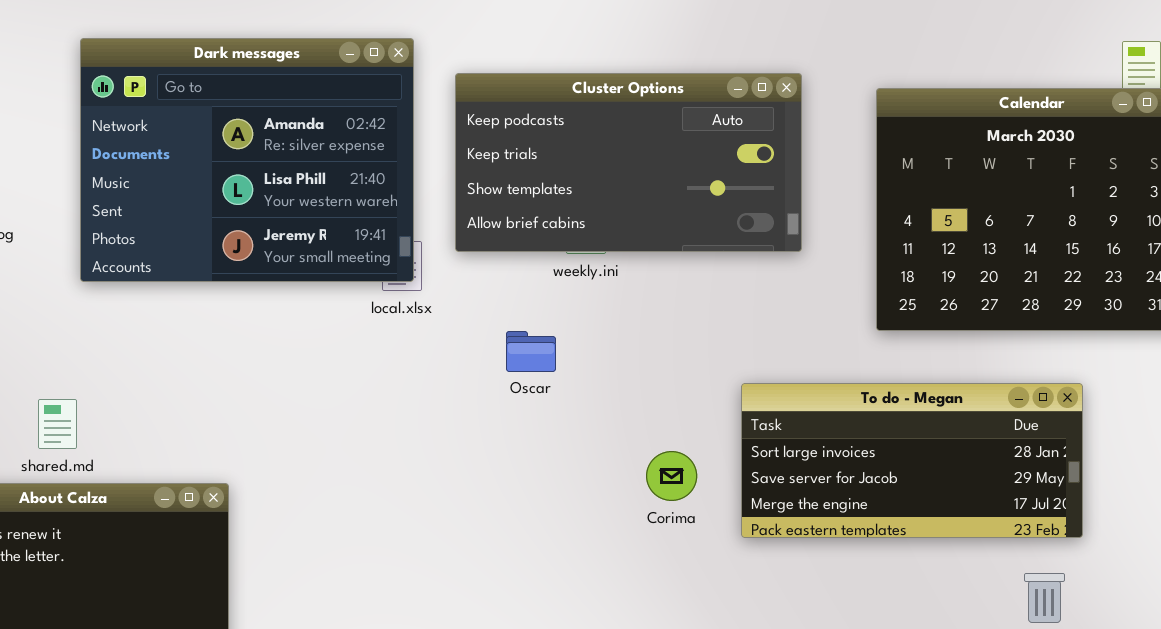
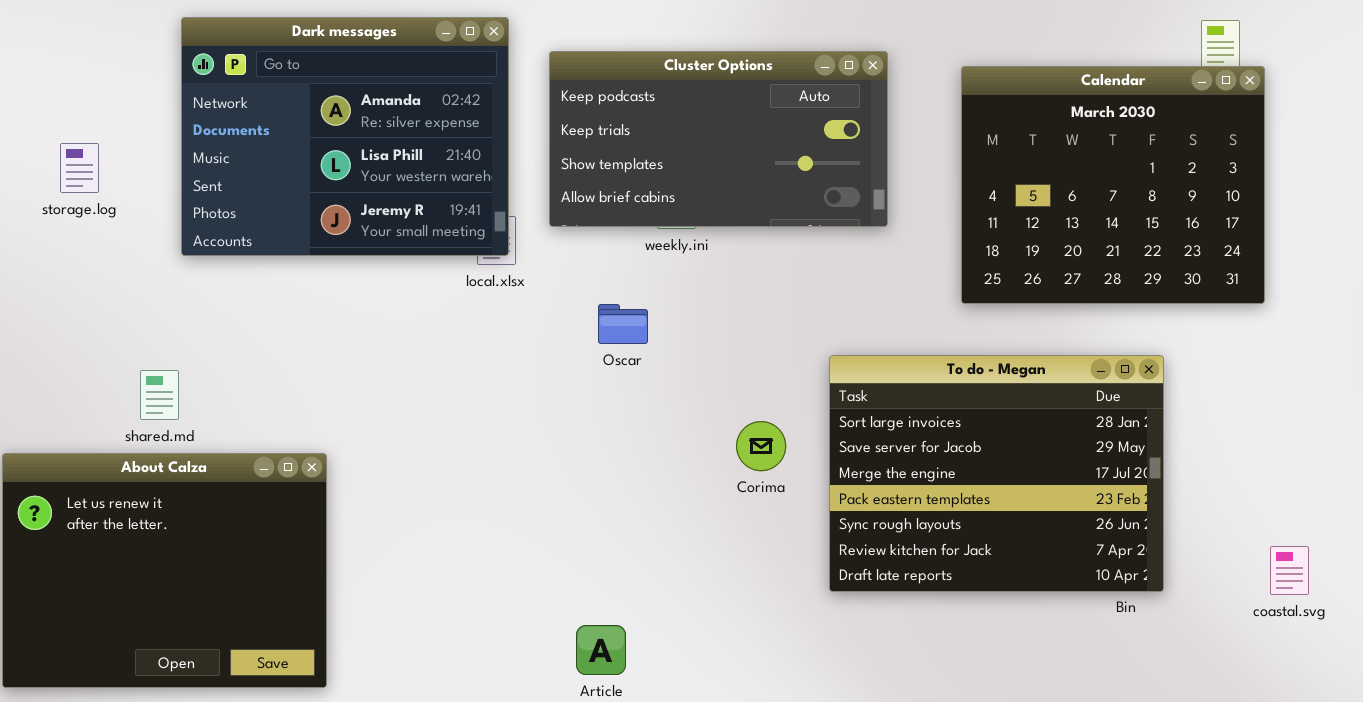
To do - Megan: [741,383,1083,538] -> [829,355,1164,592], resized

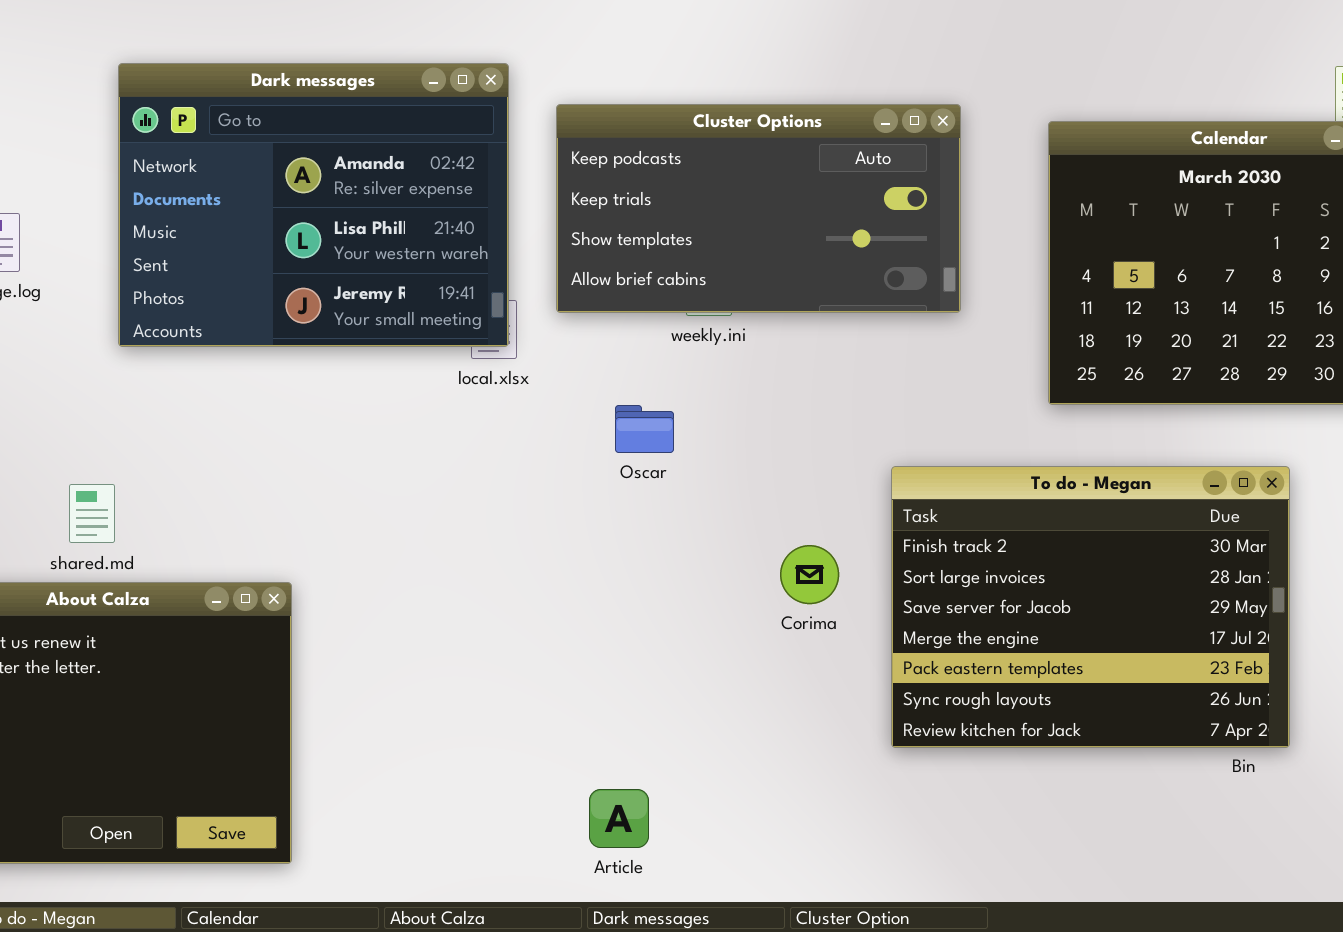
To do - Megan: [829,355,1164,592] -> [891,466,1290,748], scrolled up 1 row

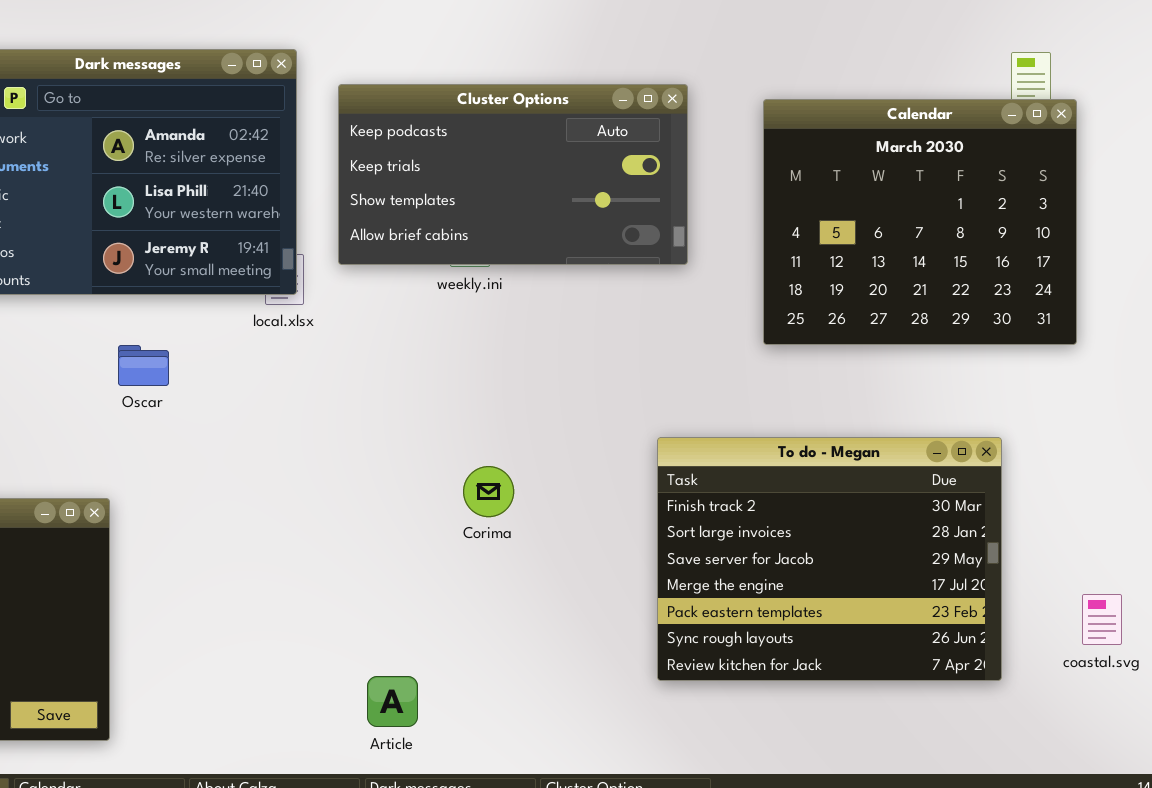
Oscar: [615,405,674,453] -> [118,345,169,386], moved
To do - Megan: [891,466,1290,748] -> [657,437,1002,681], moved
Corima: [780,545,839,604] -> [463,466,514,517], moved

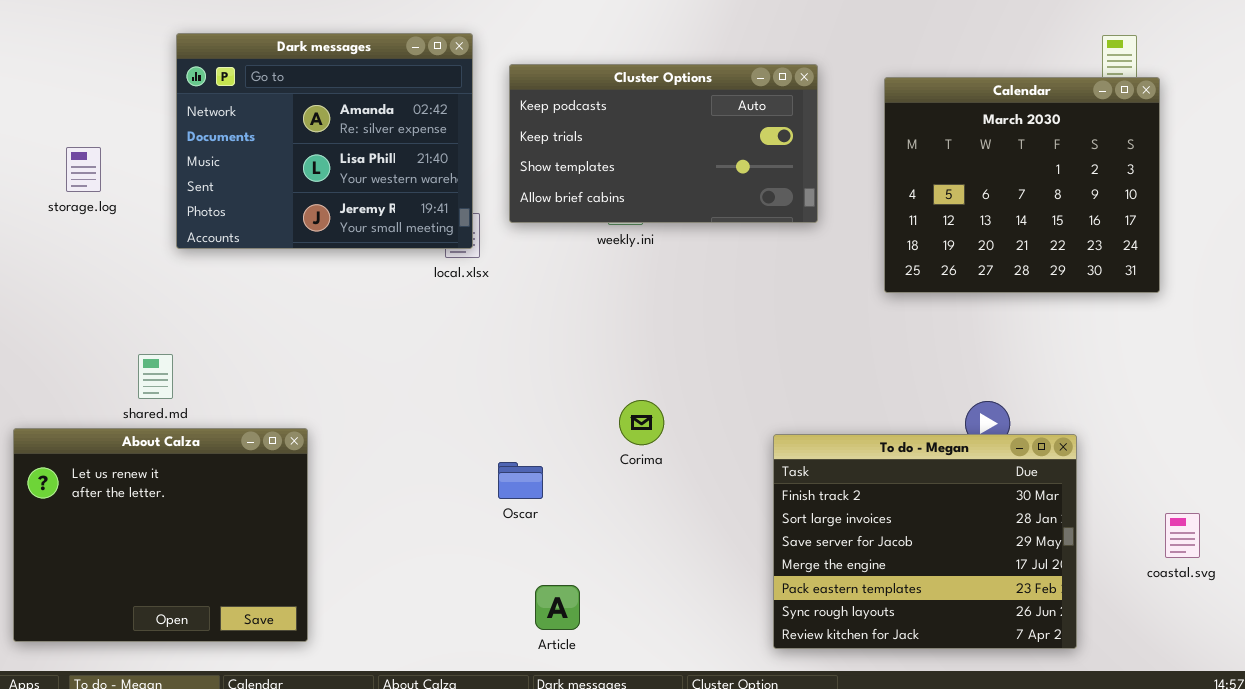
Oscar: [118,345,169,386] -> [498,462,543,499], moved
To do - Megan: [657,437,1002,681] -> [773,434,1077,649], moved

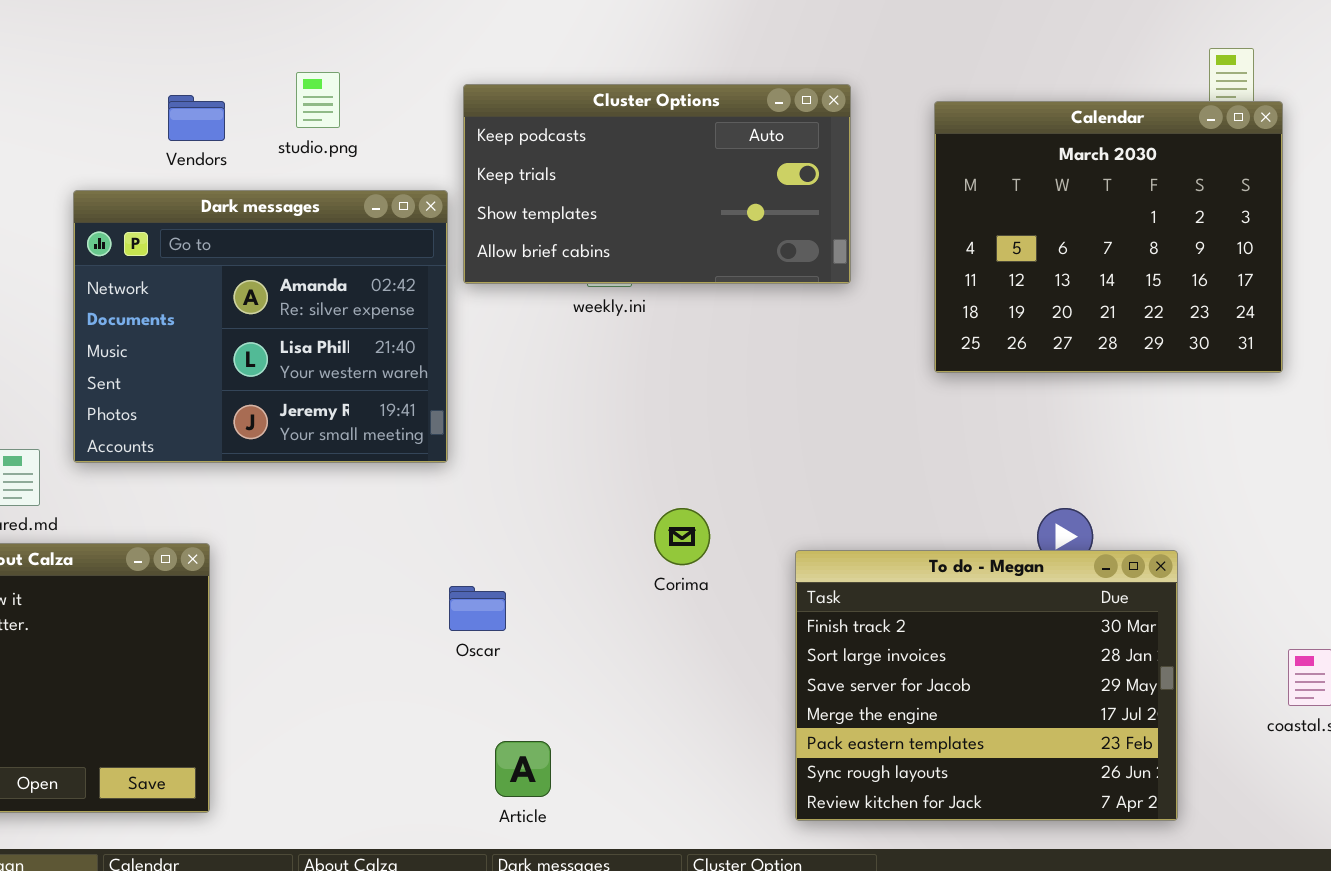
Dark messages: [176,33,473,249] -> [73,190,448,463], moved
Corima: [619,400,664,445] -> [654,508,710,565], moved

